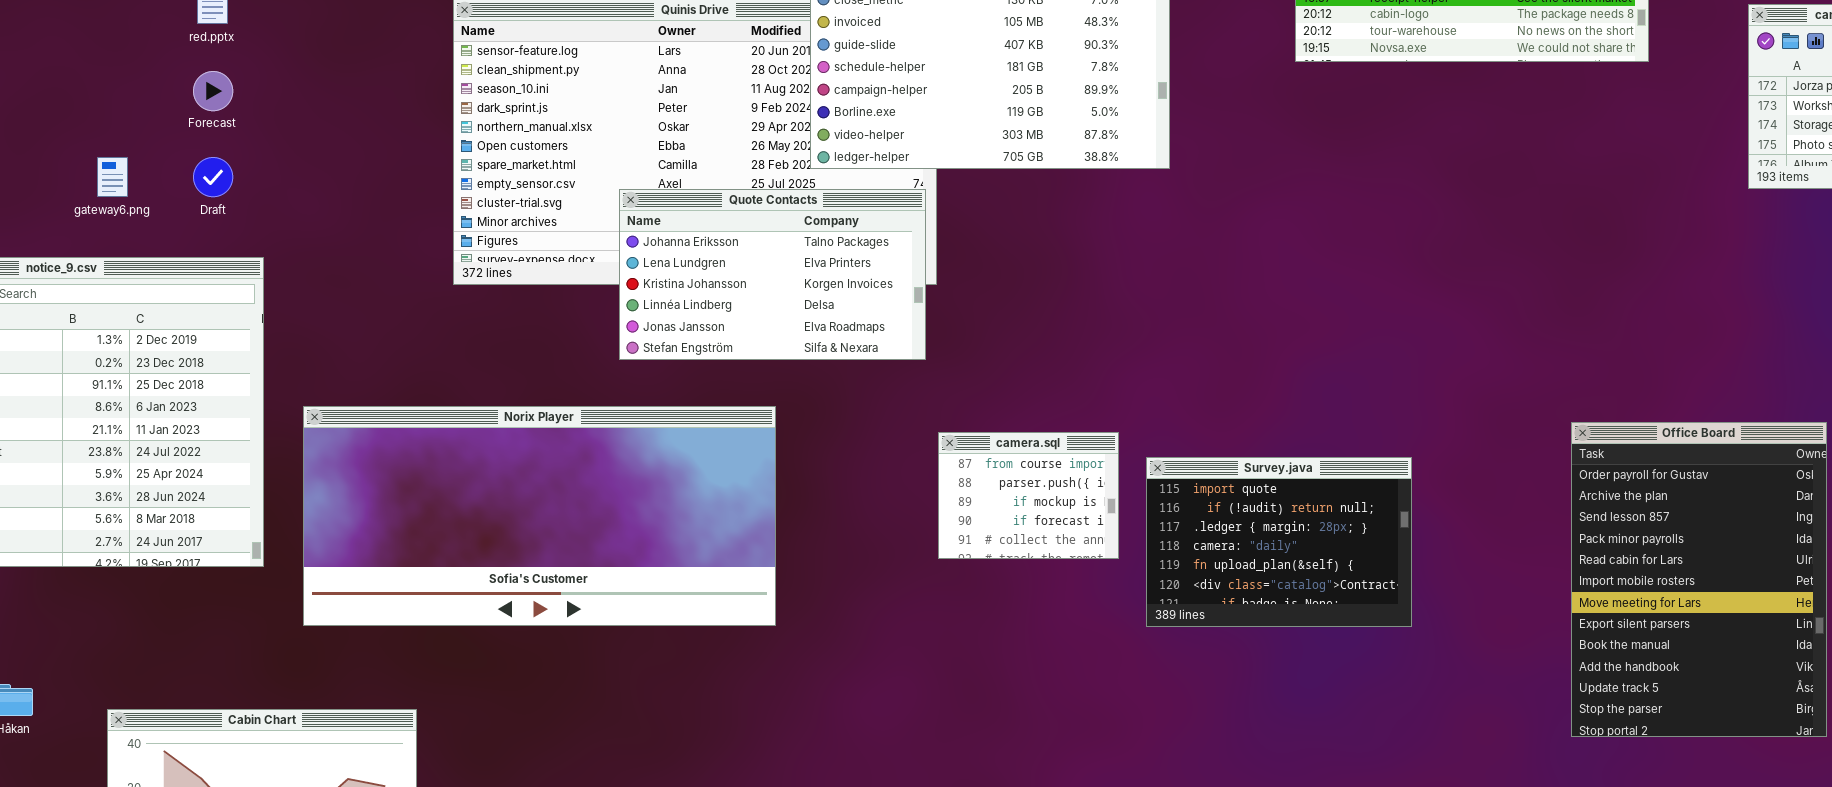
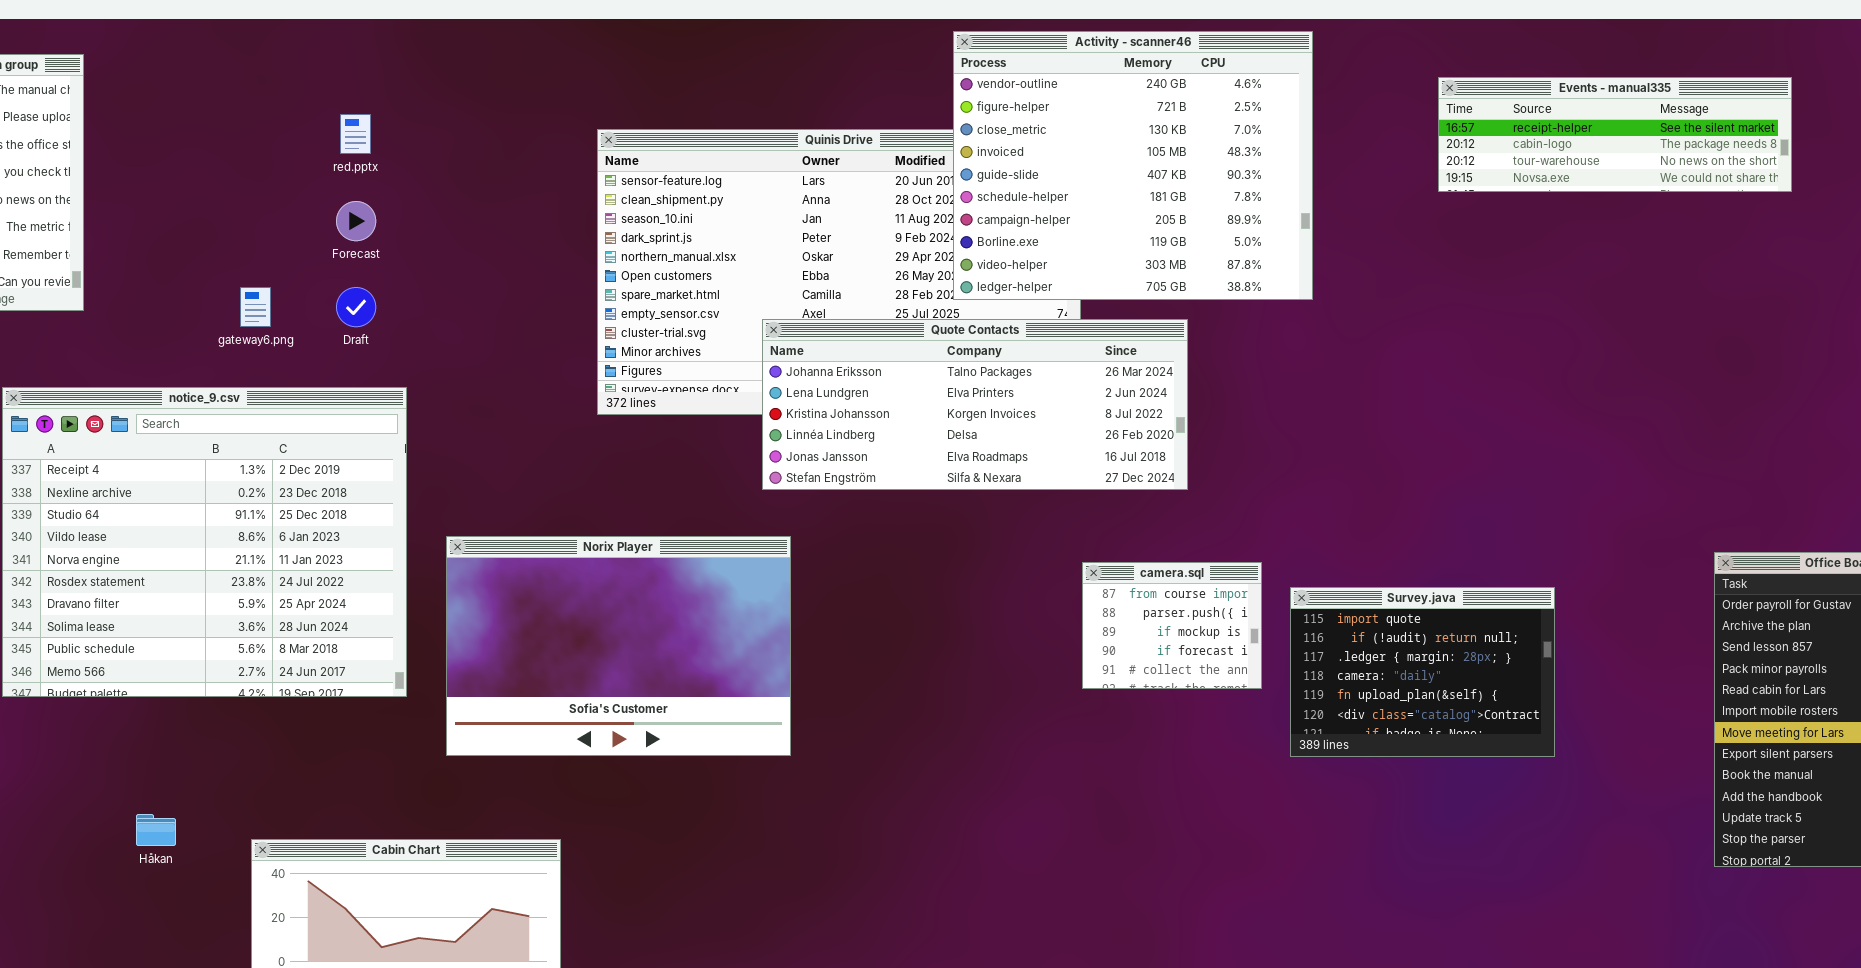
Quote Contacts: [619,189,926,360] -> [762,319,1188,490], resized
Norix Player: [303,406,776,626] -> [446,536,791,756], resized

